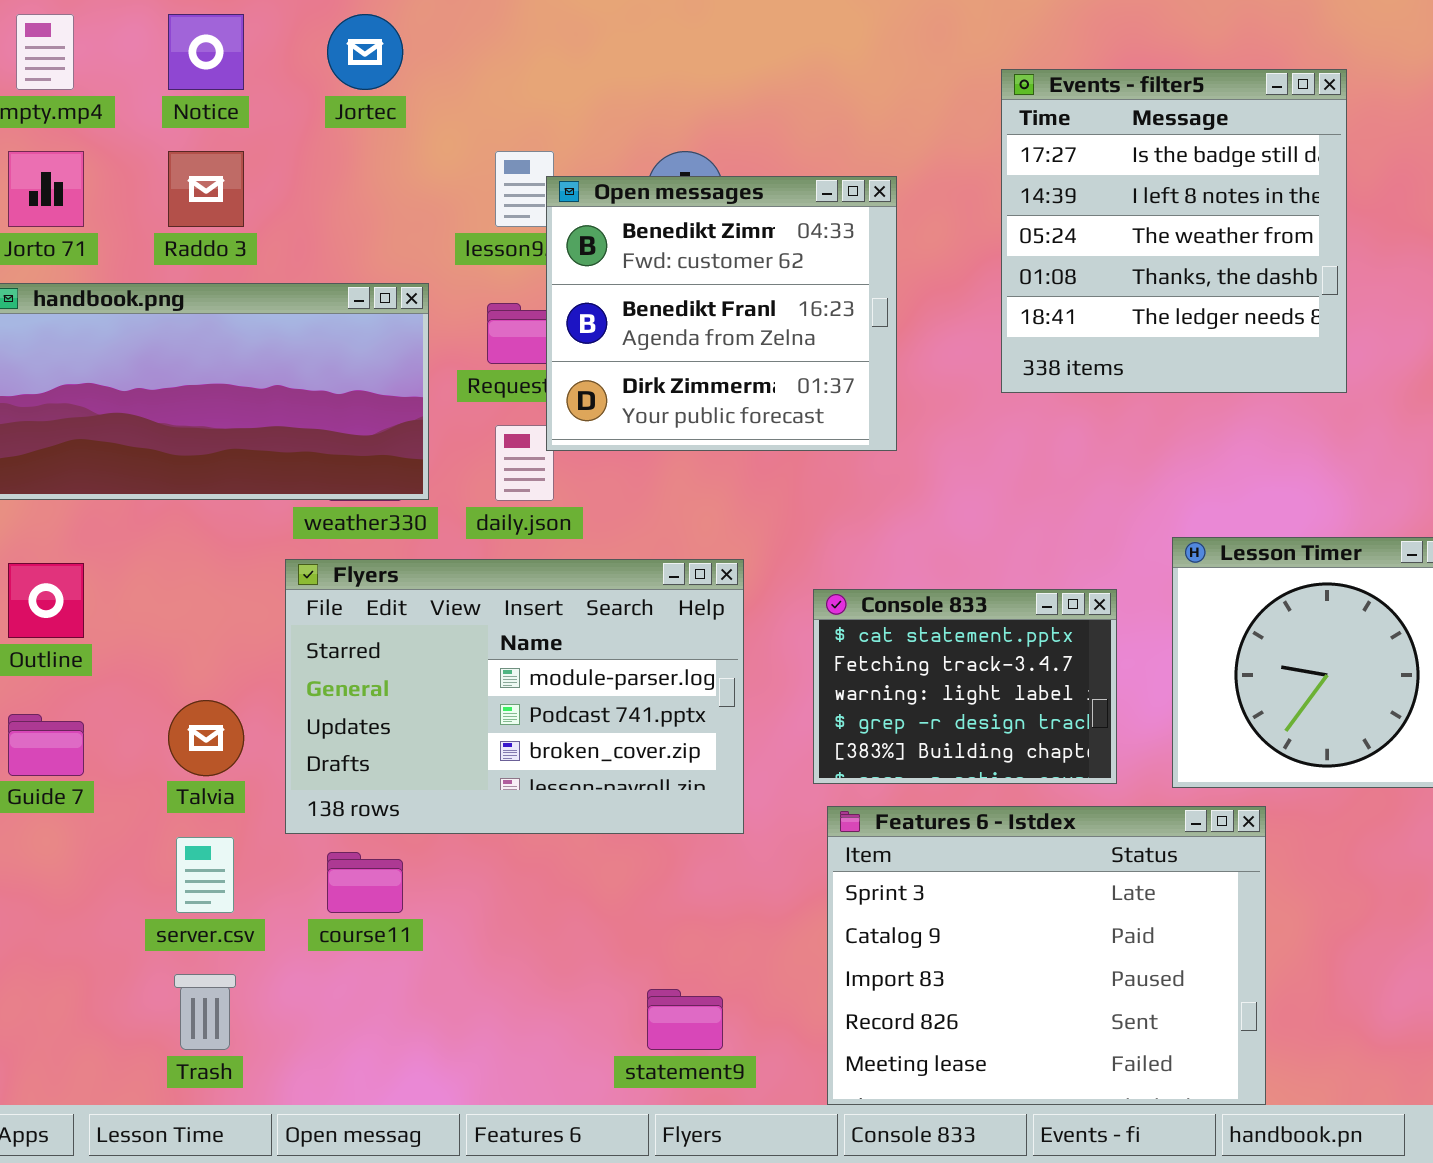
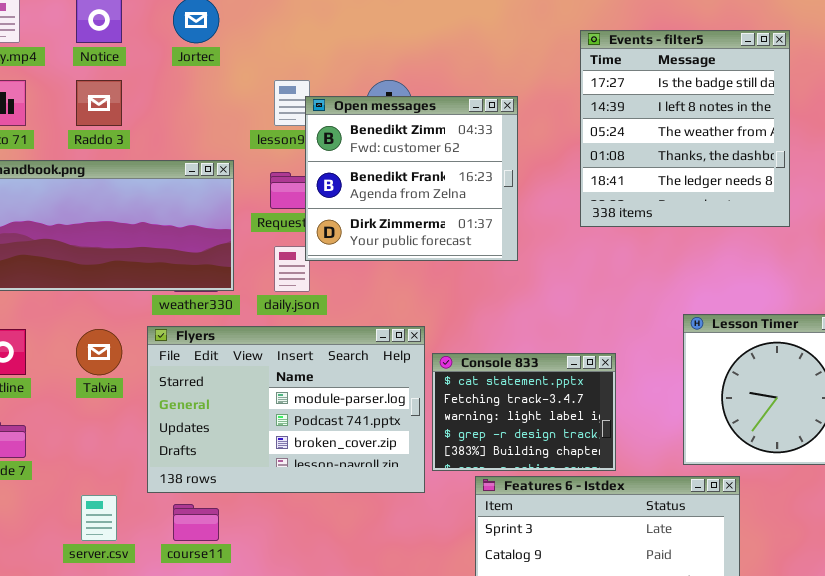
Console 833: [813,589,1117,784] -> [432,353,616,471], moved
Talvia: [168,700,244,776] -> [76,329,122,375], moved

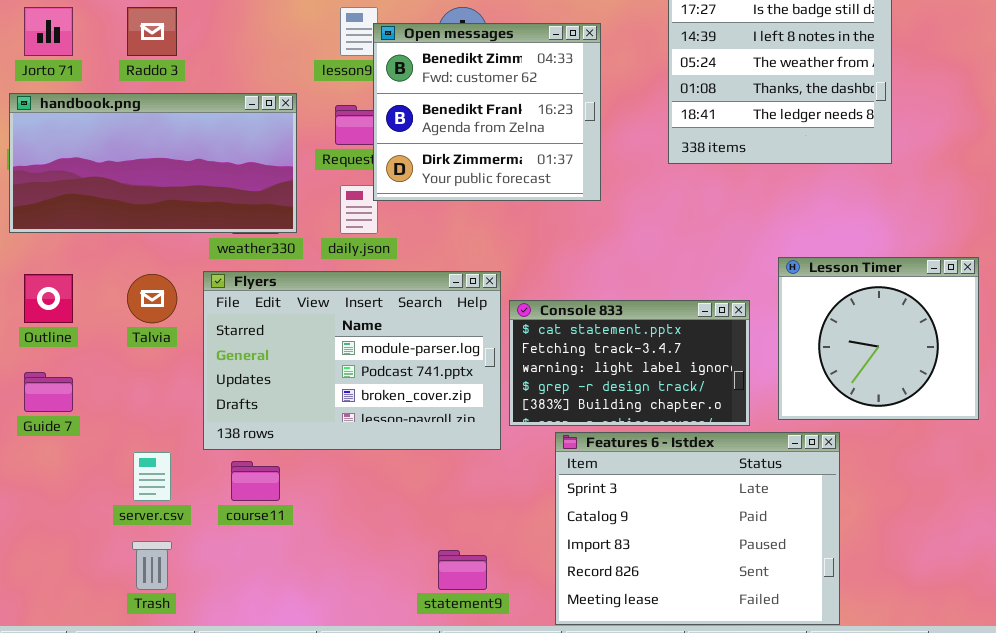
Console 833: [432,353,616,471] -> [509,300,750,426], resized

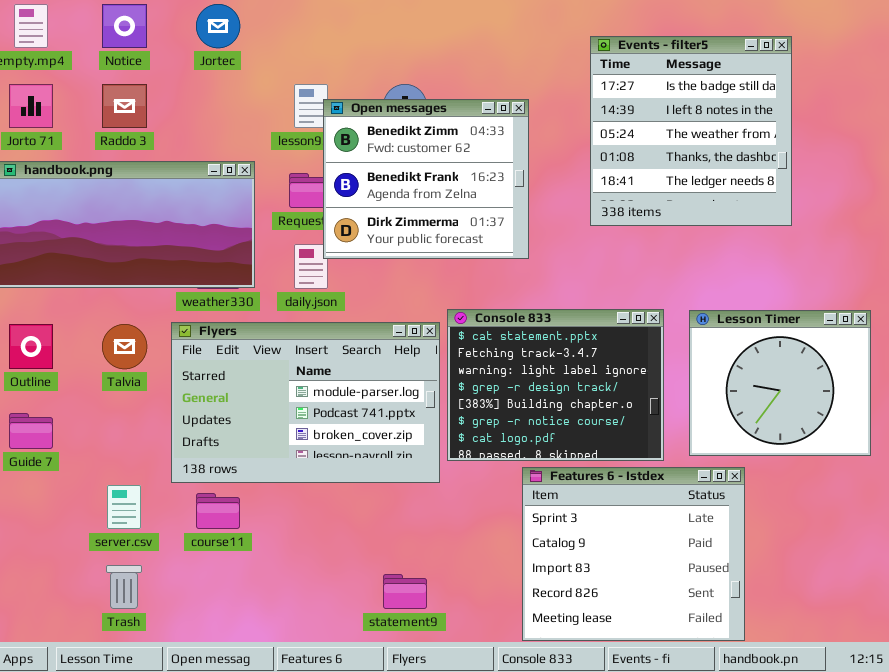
Console 833: [509,300,750,426] -> [447,309,664,461], resized
Features 6 - Istdex: [555,432,840,625] -> [522,467,745,641], resized

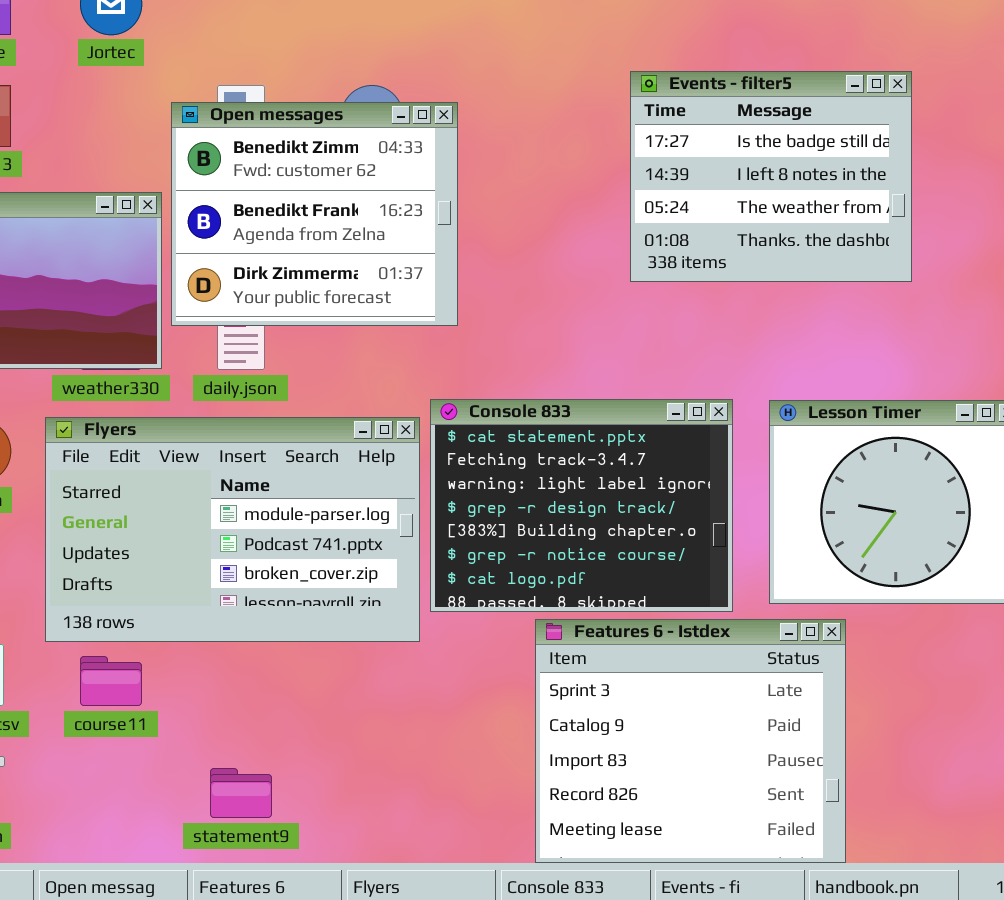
Events - filter5: [590,36,792,226] -> [630,71,912,282], resized
Open messages: [323,99,529,259] -> [171,102,458,326], moved
statement9: [383,574,427,609] -> [210,768,272,818], moved

